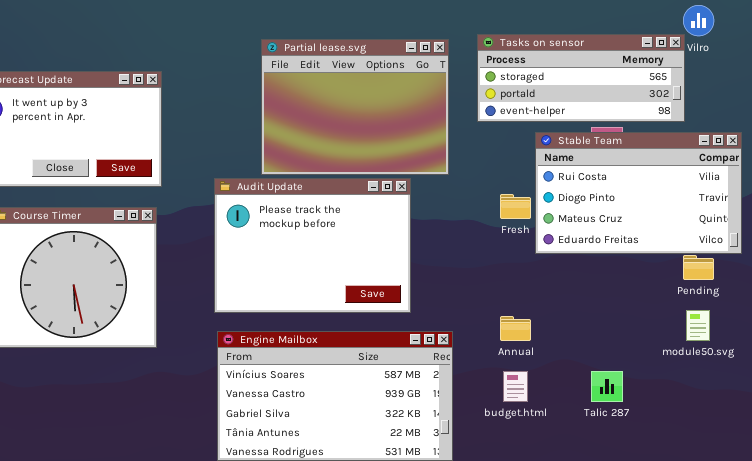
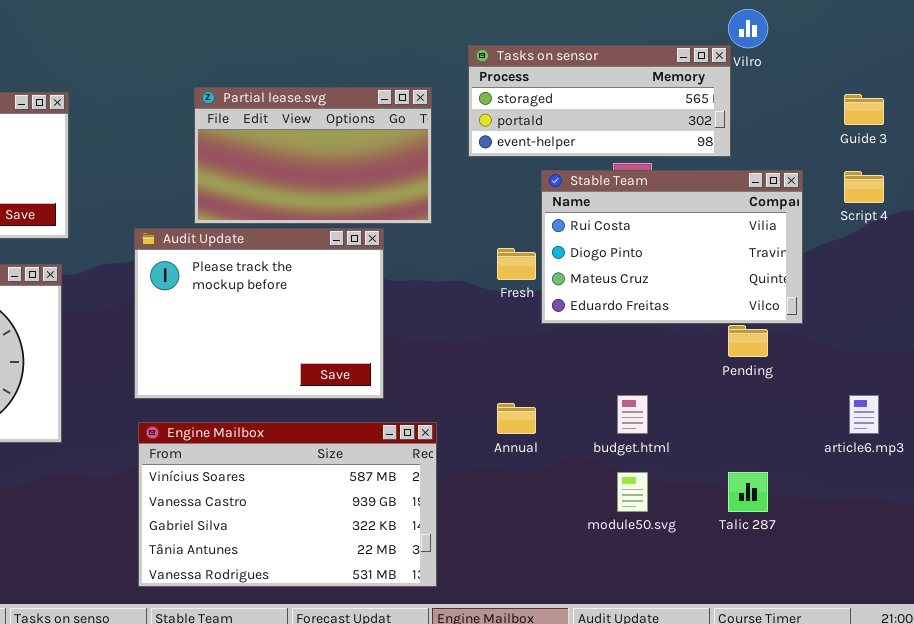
Partial lease.svg: [261,39,449,175] -> [194,87,432,224], resized
module50.svg: [686,310,710,341] -> [617,472,648,512], moved
budget.html: [503,371,528,402] -> [617,395,648,434], moved
Talic 287: [591,371,623,402] -> [728,472,768,512], moved

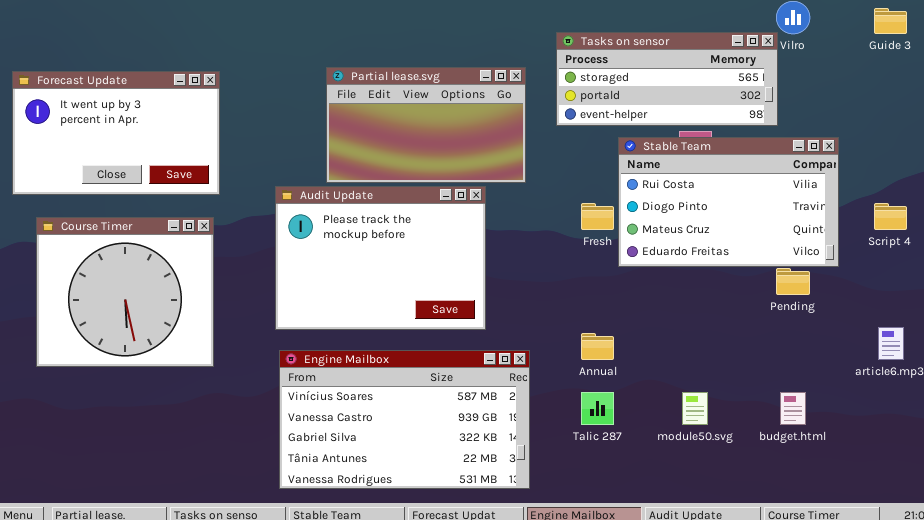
Guide 3: [844,94,884,125] -> [874,8,907,34], moved
Script 4: [844,171,884,203] -> [874,203,907,230], moved
budget.html: [617,395,648,434] -> [780,392,806,425], moved
Talic 287: [728,472,768,512] -> [581,392,614,425], moved

